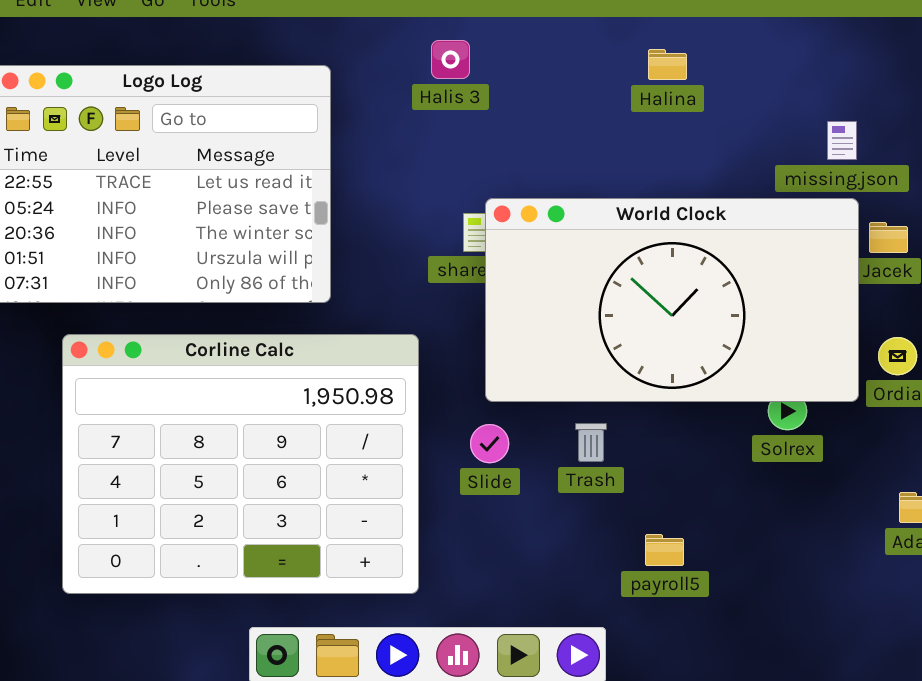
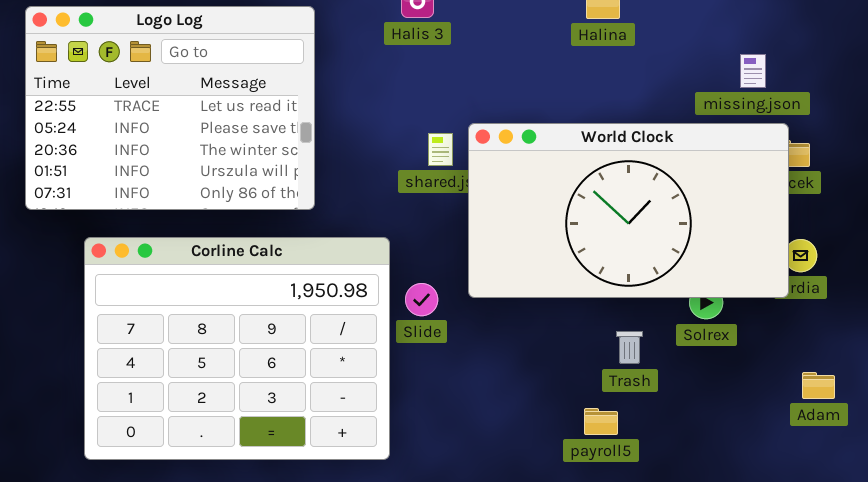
World Clock: [485,198,859,402] -> [468,123,789,298], moved
Trash: [575,423,607,462] -> [616,331,643,364], moved
Slide: [470,424,509,463] -> [405,283,438,316], moved

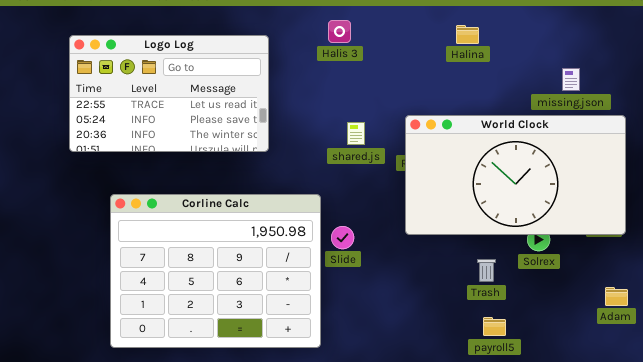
Logo Log: [25,6,315,210] -> [69,35,269,152], resized
World Clock: [468,123,789,298] -> [405,115,626,235], moved
payroll5: [584,408,618,435] -> [483,317,506,336], moved

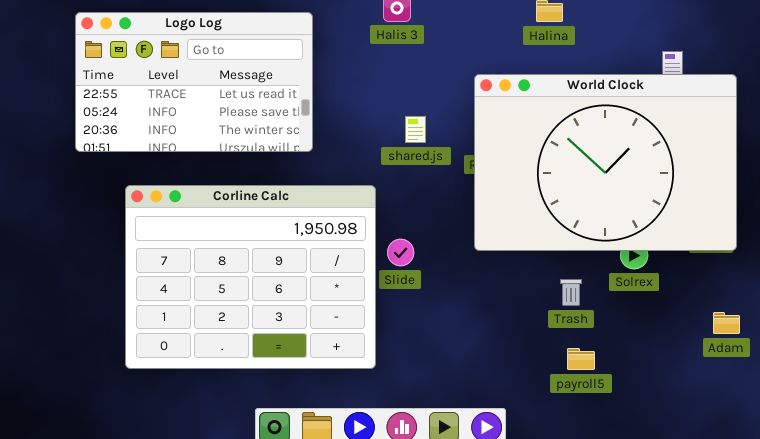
World Clock: [405,115,626,235] -> [474,74,737,251], resized
Corline Calc: [110,194,321,348] -> [125,185,376,369], moved

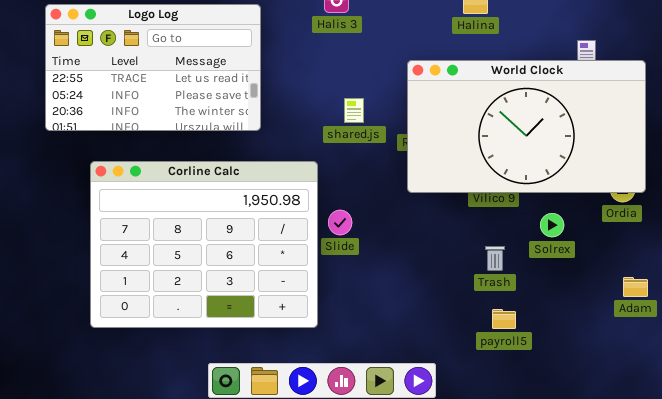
World Clock: [474,74,737,251] -> [407,60,646,193], resized

